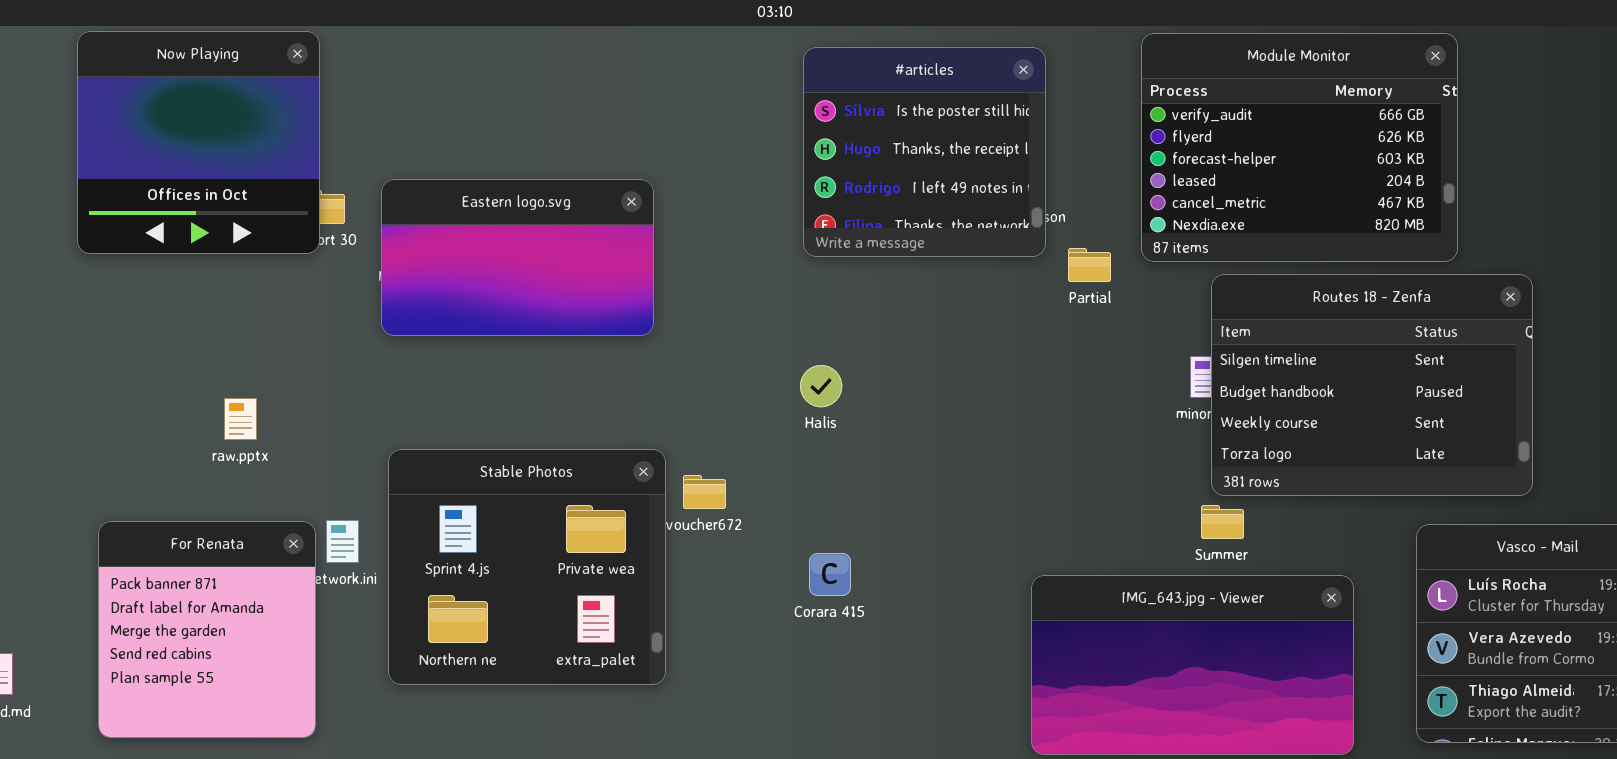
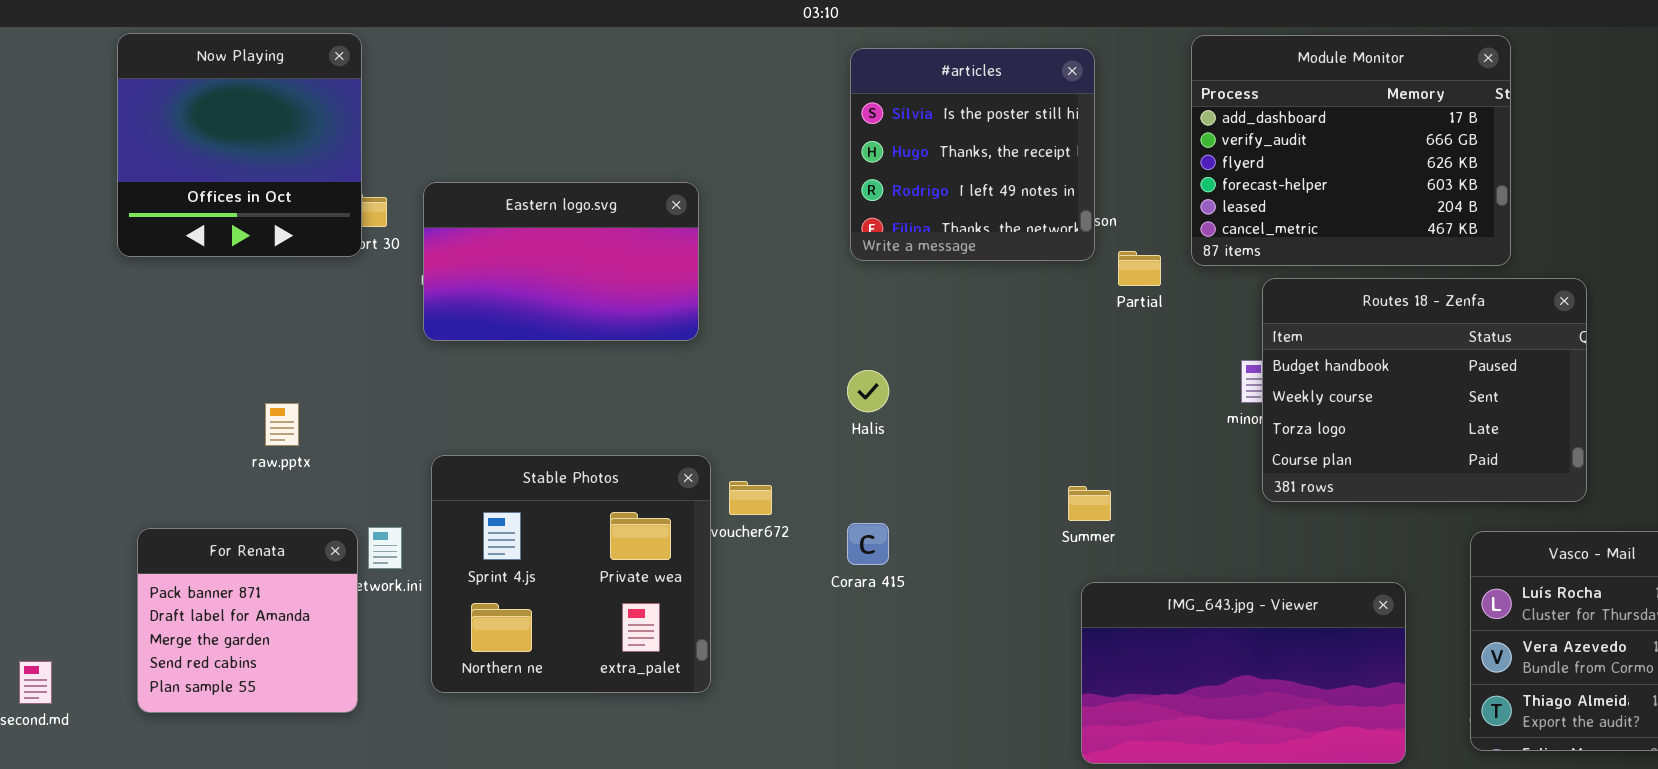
Module Monitor: [1141,33,1458,262] -> [1191,35,1511,266], scrolled up 1 row
Routes 18 - Zenfa: [1211,274,1533,496] -> [1262,278,1587,502], scrolled down 1 row
Summer: [1201,505,1244,539] -> [1068,486,1111,521], moved
For Renata: [98,521,316,738] -> [137,528,358,713], resized
Corara 415: [809,553,851,596] -> [847,523,889,565], moved

